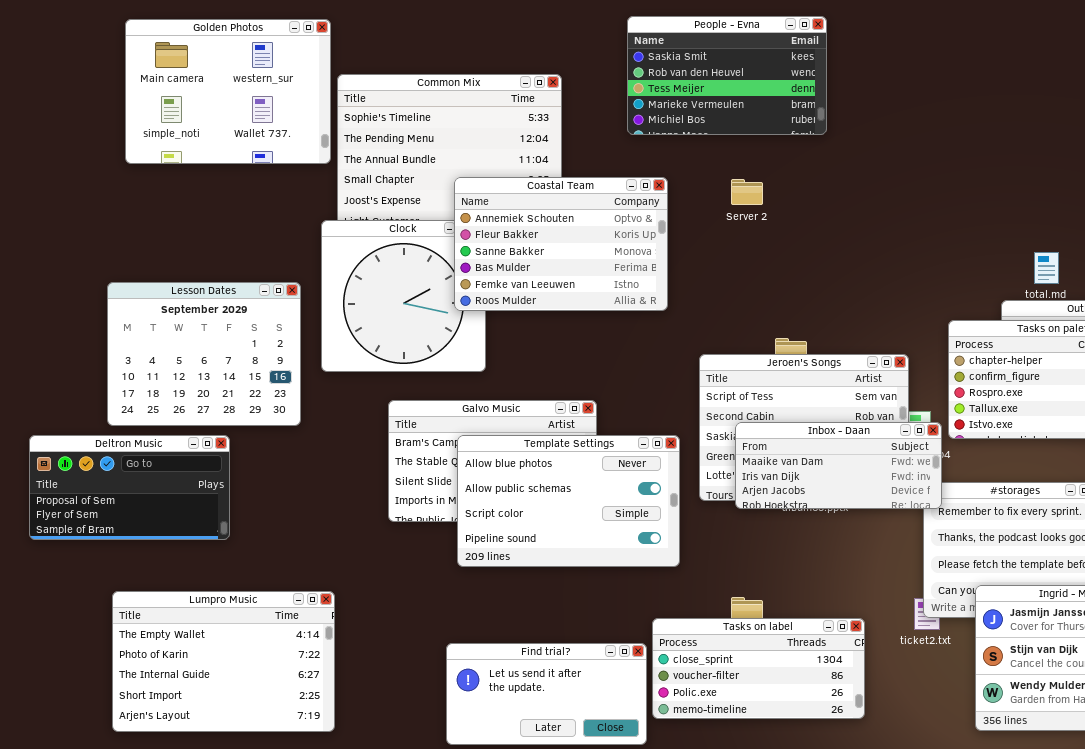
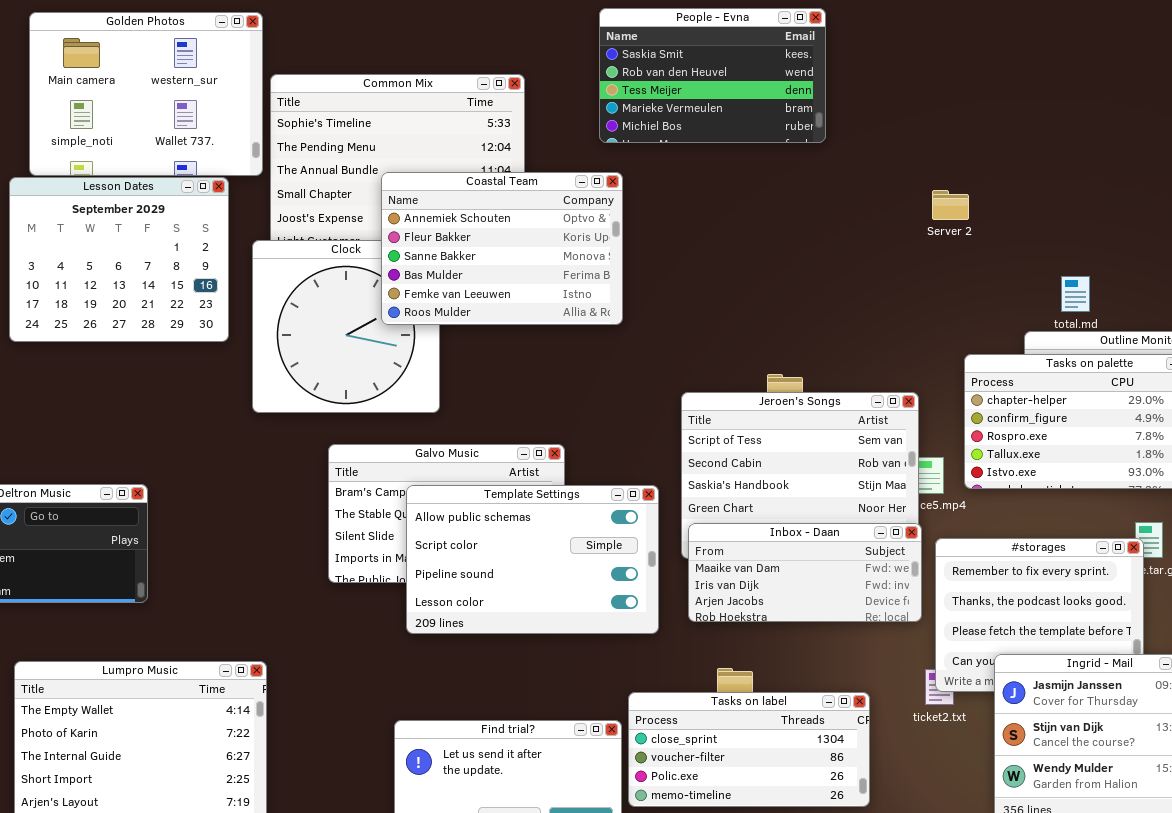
Coastal Team: [454,177,668,311] -> [381,172,623,325], moved
Server 2: [731,179,763,205] -> [932,190,969,220], moved
Lesson Dates: [107,282,301,426] -> [9,177,229,342], moved
Inbox - Daan: [735,422,942,509] -> [688,523,922,622], moved
Template Settings: [457,435,680,567] -> [406,485,659,634], scrolled down 1 row

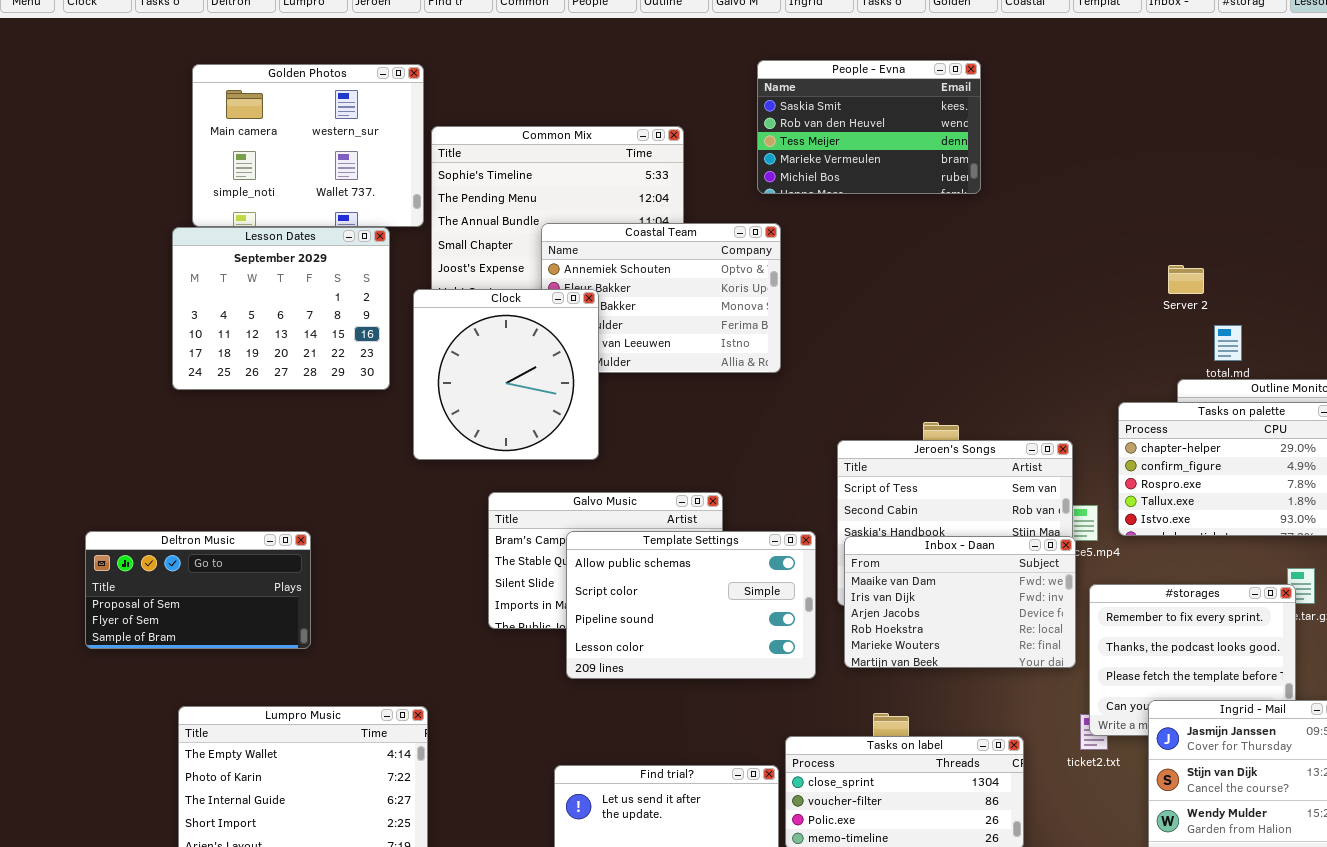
Server 2: [932,190,969,220] -> [1168,265,1204,294], moved
Clock: [252,240,440,413] -> [413,289,599,460], raised
Inbox - Daan: [688,523,922,622] -> [844,536,1076,668], resized

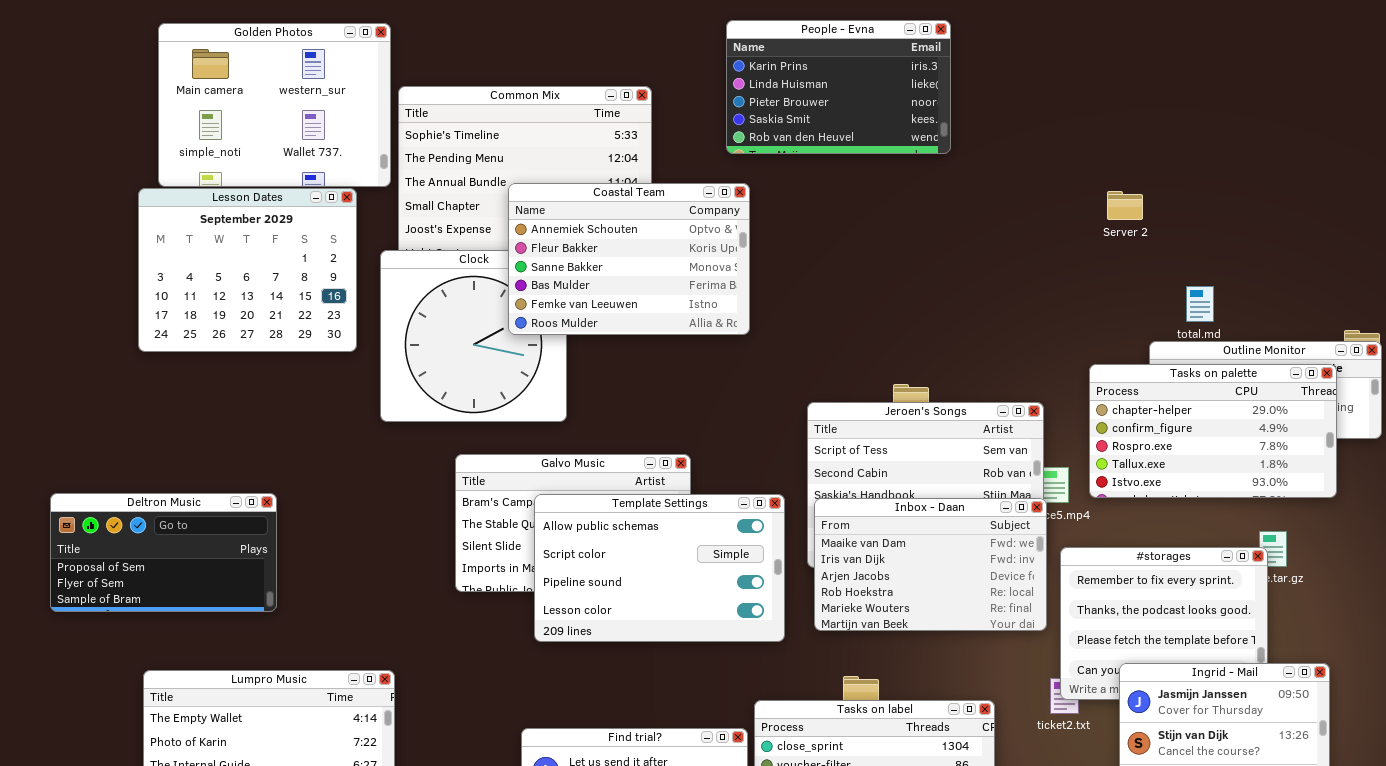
People - Evna: [757,60,981,194] -> [726,20,951,154], scrolled up 3 rows
Coastal Team: [541,223,781,373] -> [508,183,750,335], raised
Server 2: [1168,265,1204,294] -> [1107,191,1143,220], moved

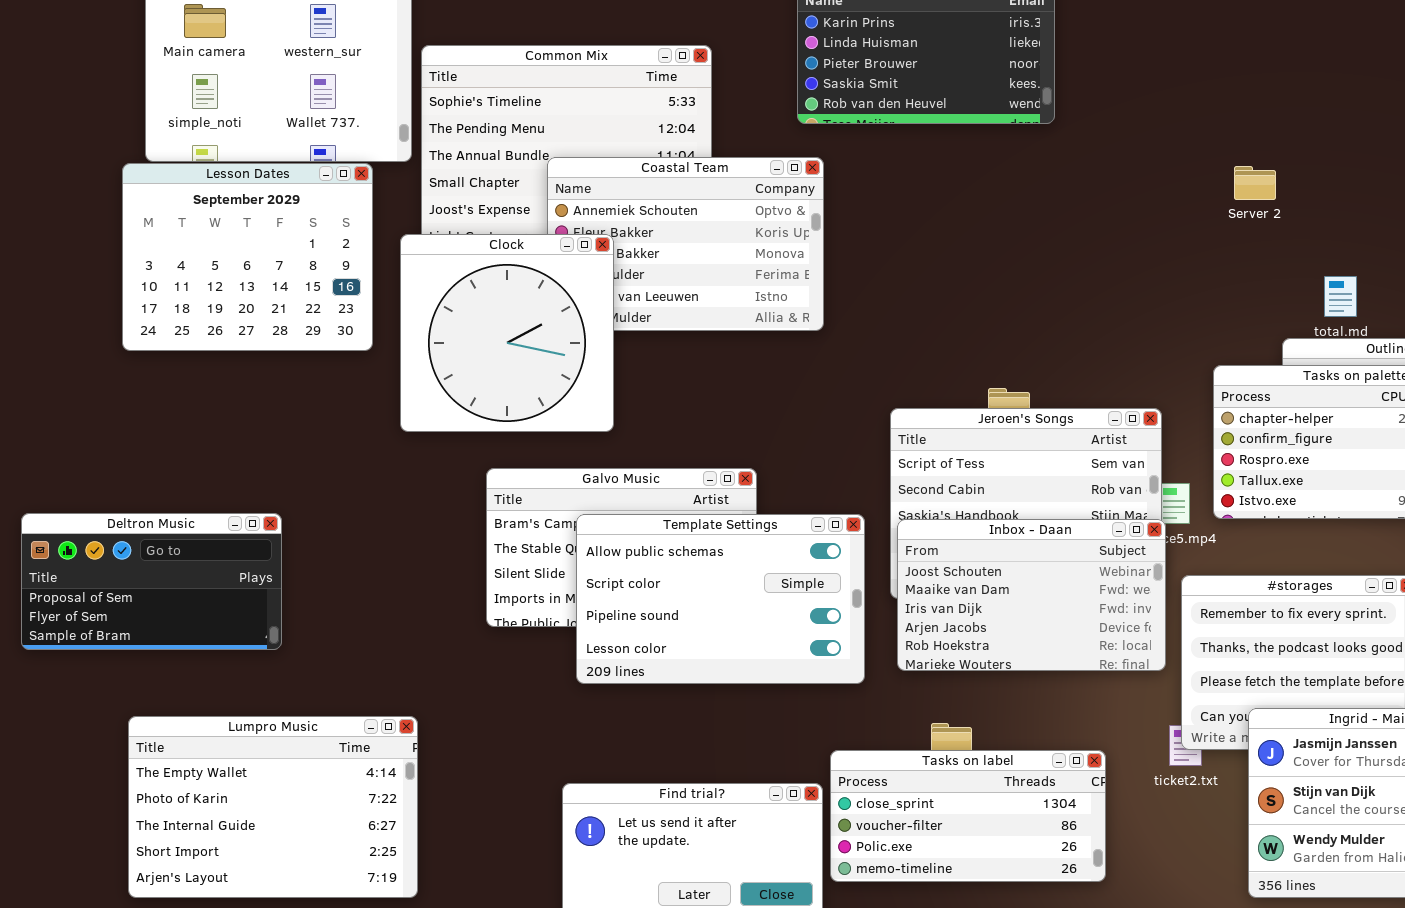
Clock: [380,250,567,422] -> [400,234,614,432], raised
Inbox - Daan: [814,498,1047,631] -> [897,519,1166,671], scrolled up 1 row

